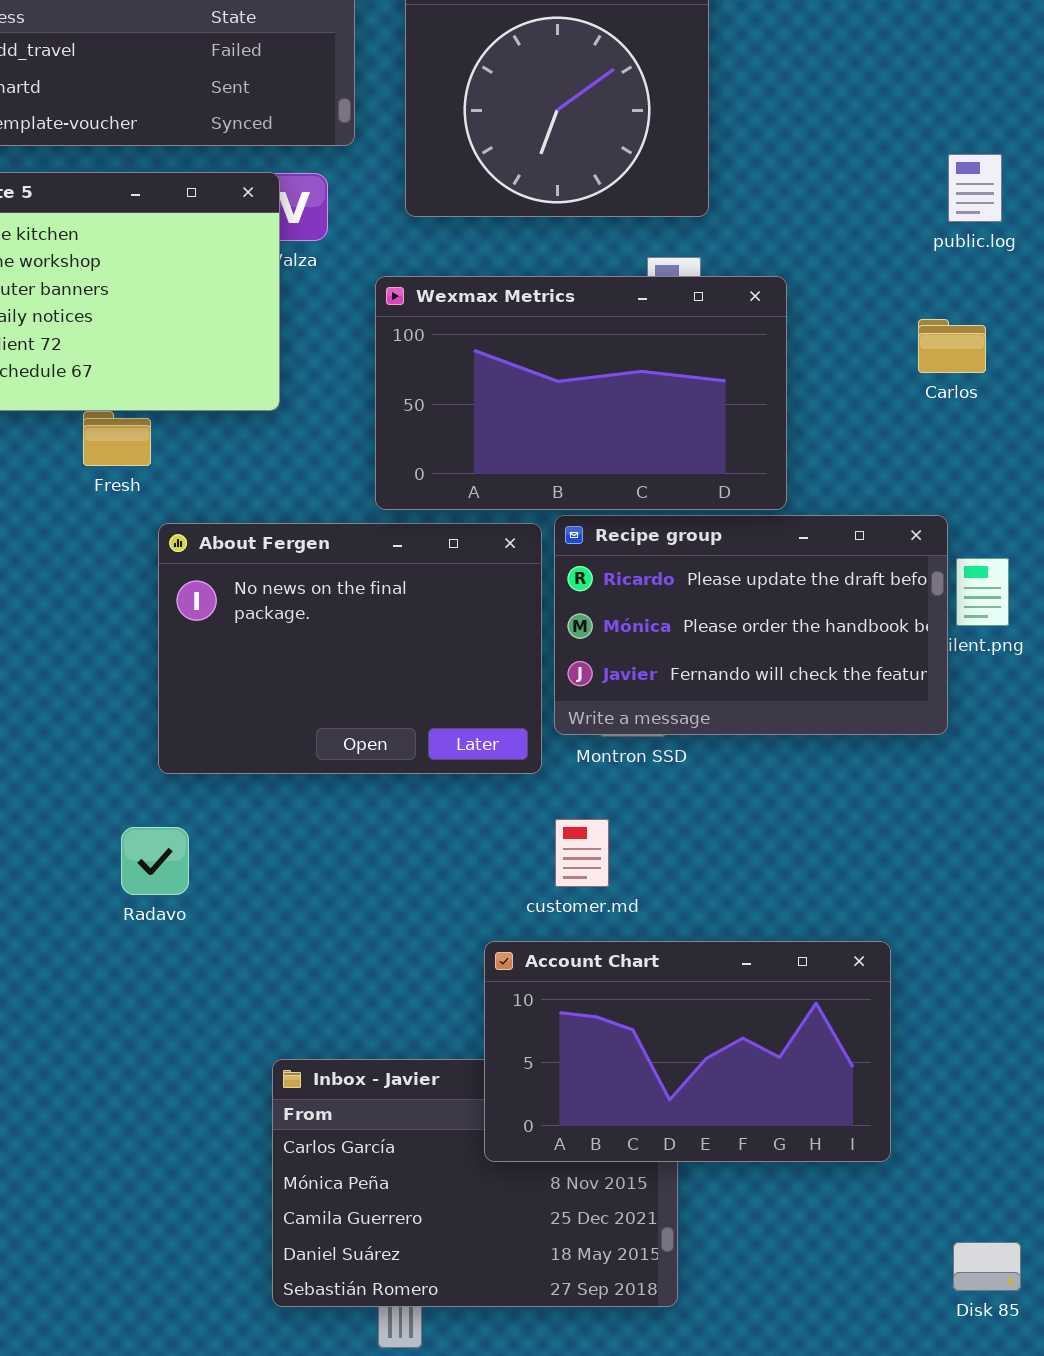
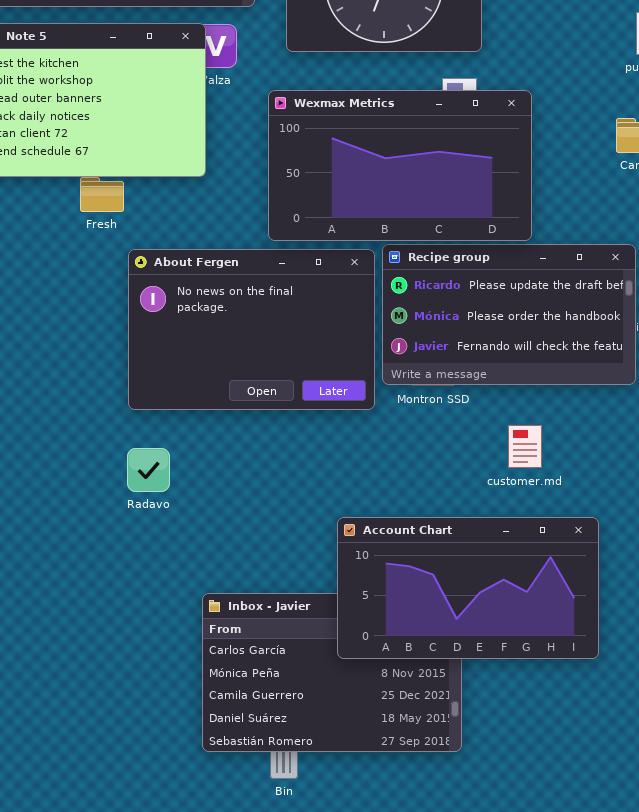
customer.md: [555,819,609,887] -> [508,425,542,468], moved
Radavo: [121,827,189,895] -> [127,448,170,492], moved

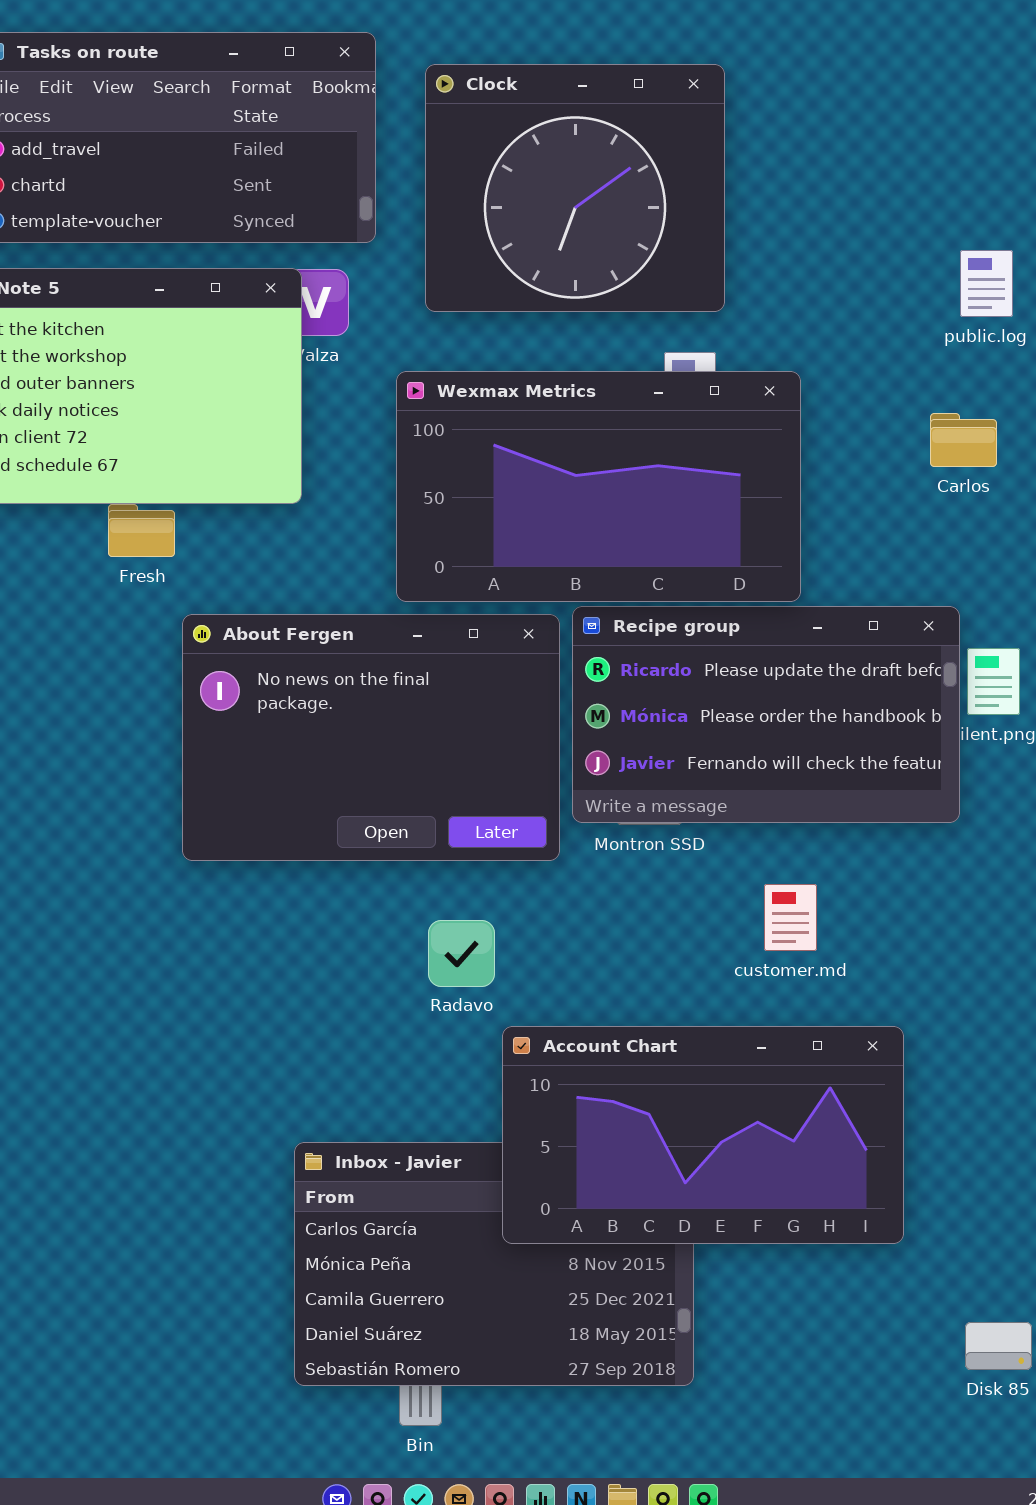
Radavo: [127,448,170,492] -> [428,920,495,987], moved

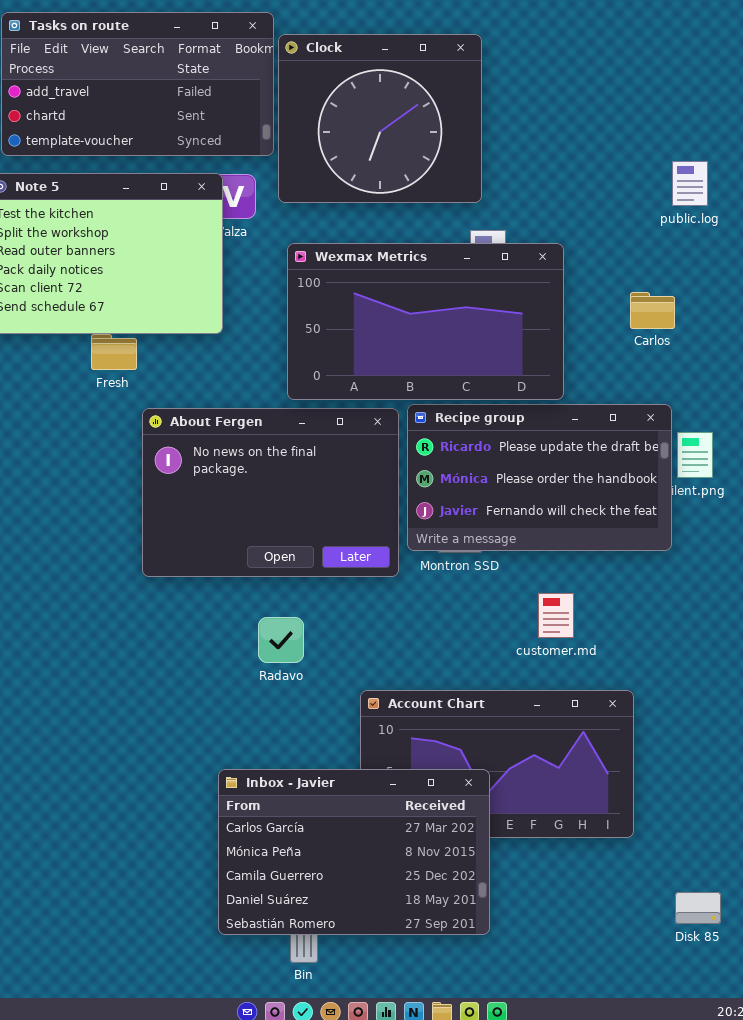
Clock: [425,64,725,312] -> [278,34,482,203], moved
Carlos: [930,413,997,467] -> [630,292,675,329], moved
Radavo: [428,920,495,987] -> [258,617,304,663], moved
Inbox - Javier: [294,1142,694,1386] -> [218,769,490,935], raised

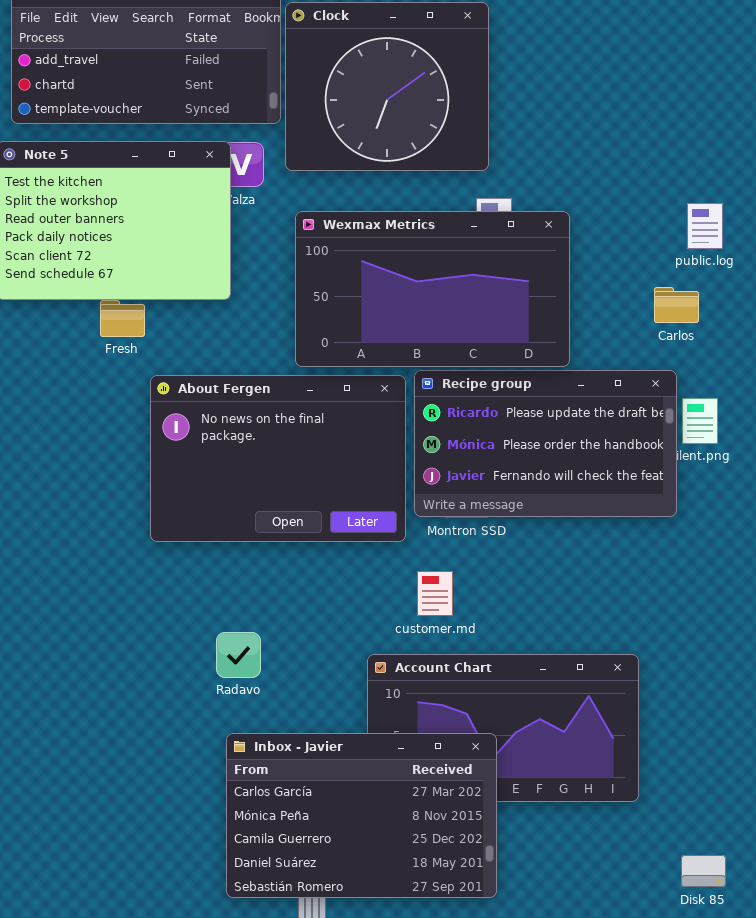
public.log: [672,161,708,206] -> [687,203,723,249], moved
Carlos: [630,292,675,329] -> [654,287,699,323], moved
customer.md: [538,593,574,638] -> [417,571,453,616], moved
Radavo: [258,617,304,663] -> [216,632,261,678], moved

